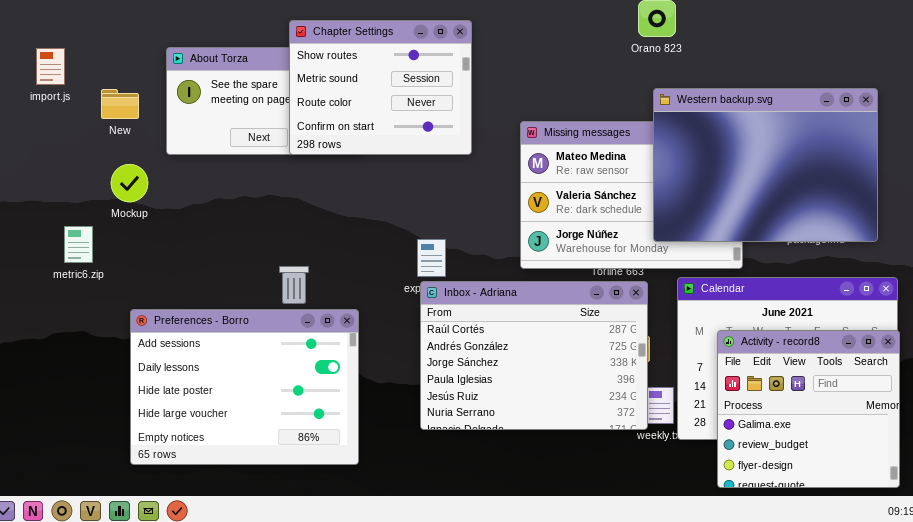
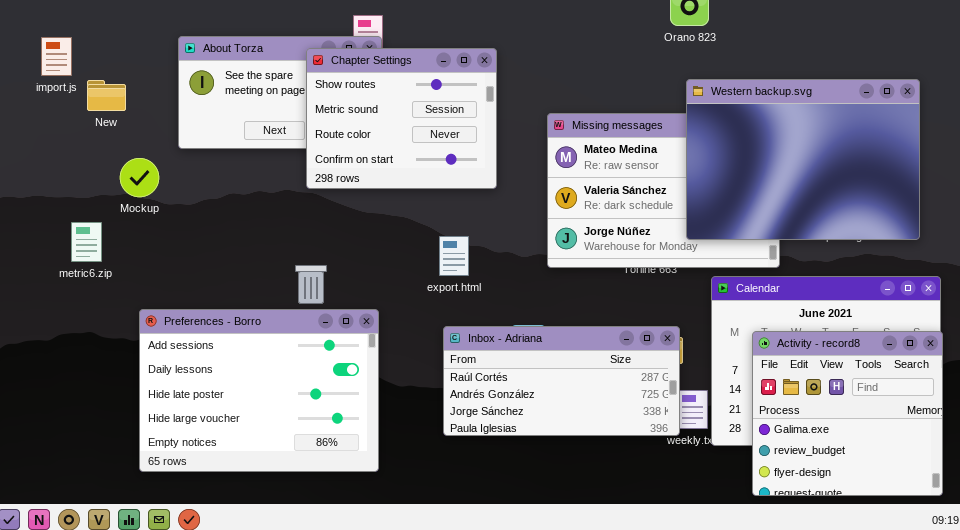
Chapter Settings: [289,20,472,155] -> [306,48,497,189], moved
New: [101,89,139,119] -> [87,80,126,111], moved
Inbox - Adriana: [420,281,648,430] -> [443,326,680,436], resized

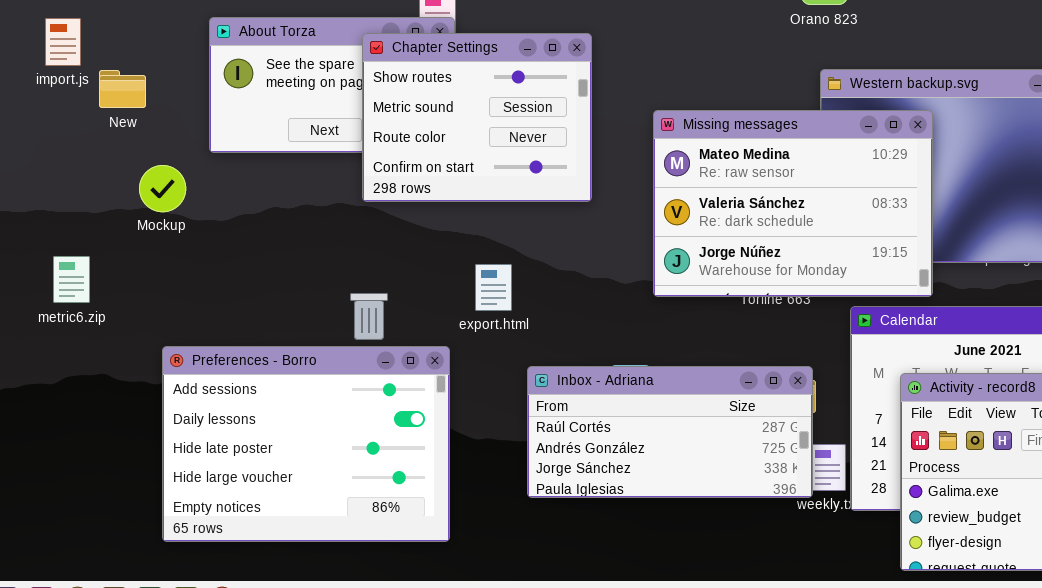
Missing messages: [547,113,780,268] -> [653,110,933,297], raised
metric6.zip: [71,222,102,262] -> [53,256,90,303], moved
export.html: [439,236,469,276] -> [475,264,512,311], moved

